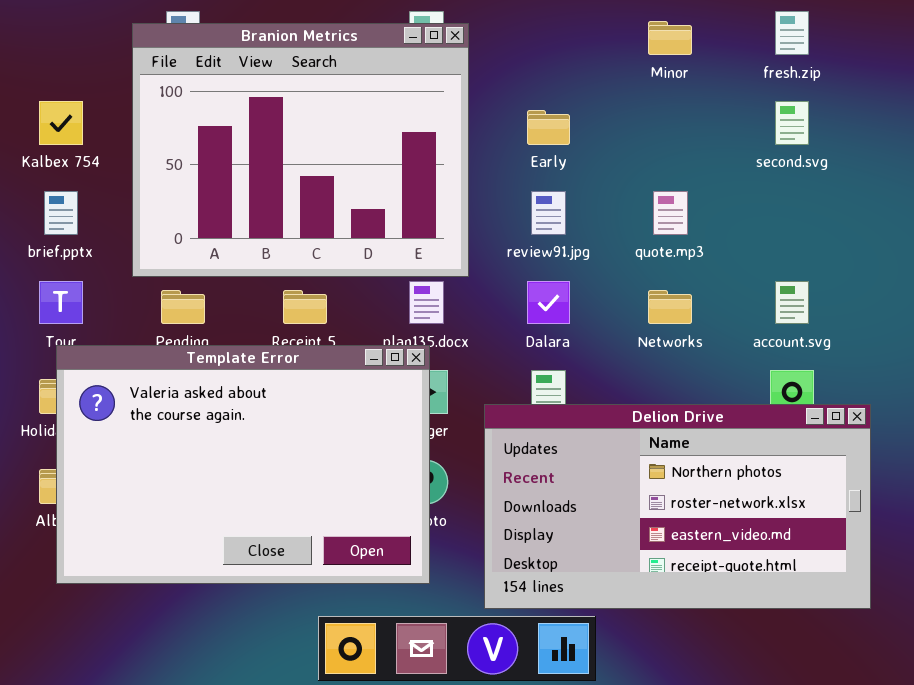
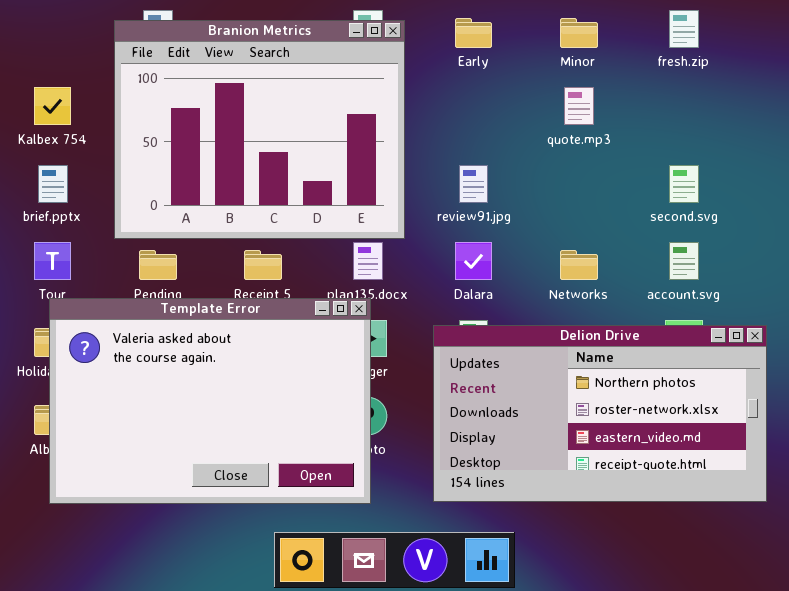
second.svg: [775,101,809,145] -> [669,165,699,203], moved
Early: [527,110,570,145] -> [455,18,492,48], moved
quote.mp3: [653,191,688,235] -> [564,87,594,125], moved
Delion Drive: [484,404,871,609] -> [433,325,767,502], moved

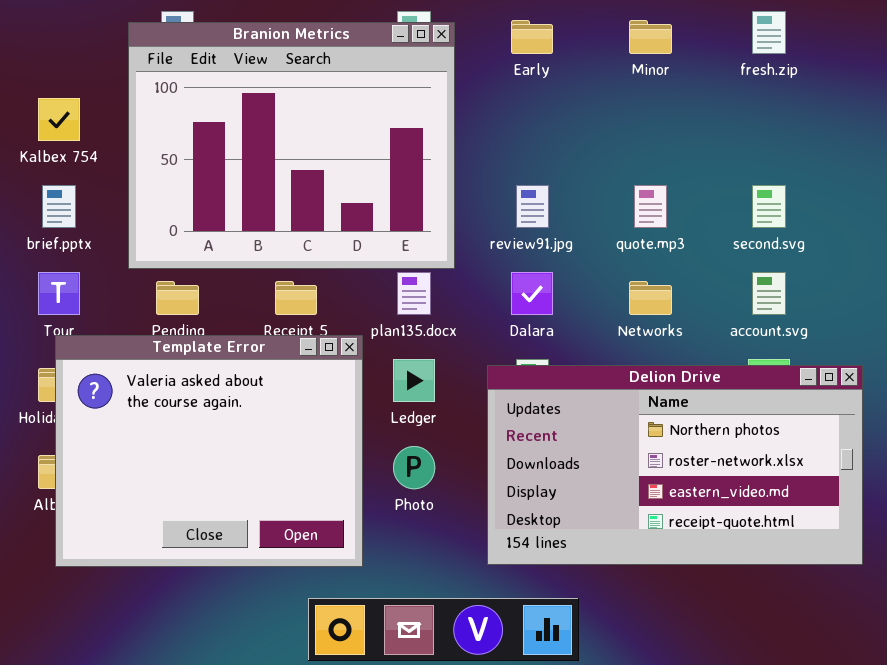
quote.mp3: [564,87,594,125] -> [634,185,667,228], moved
Template Error: [49,298,371,504] -> [55,335,363,567], resized

